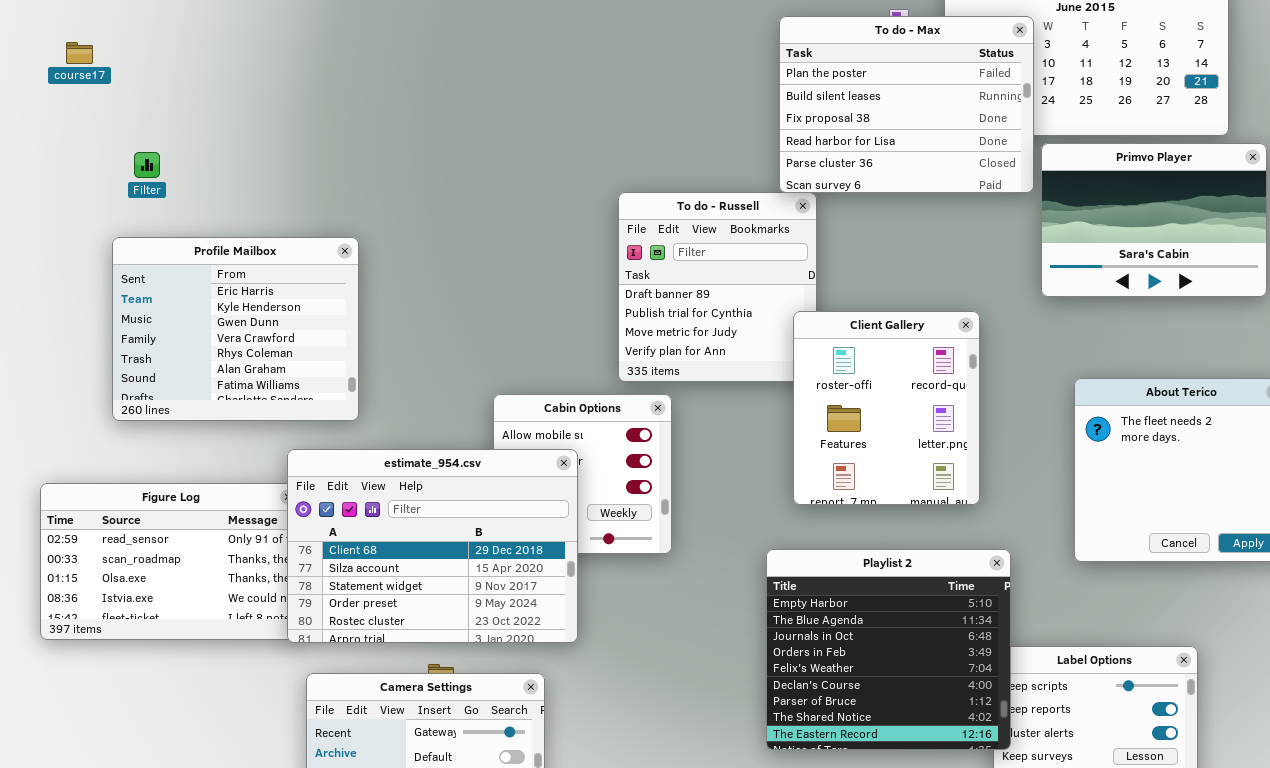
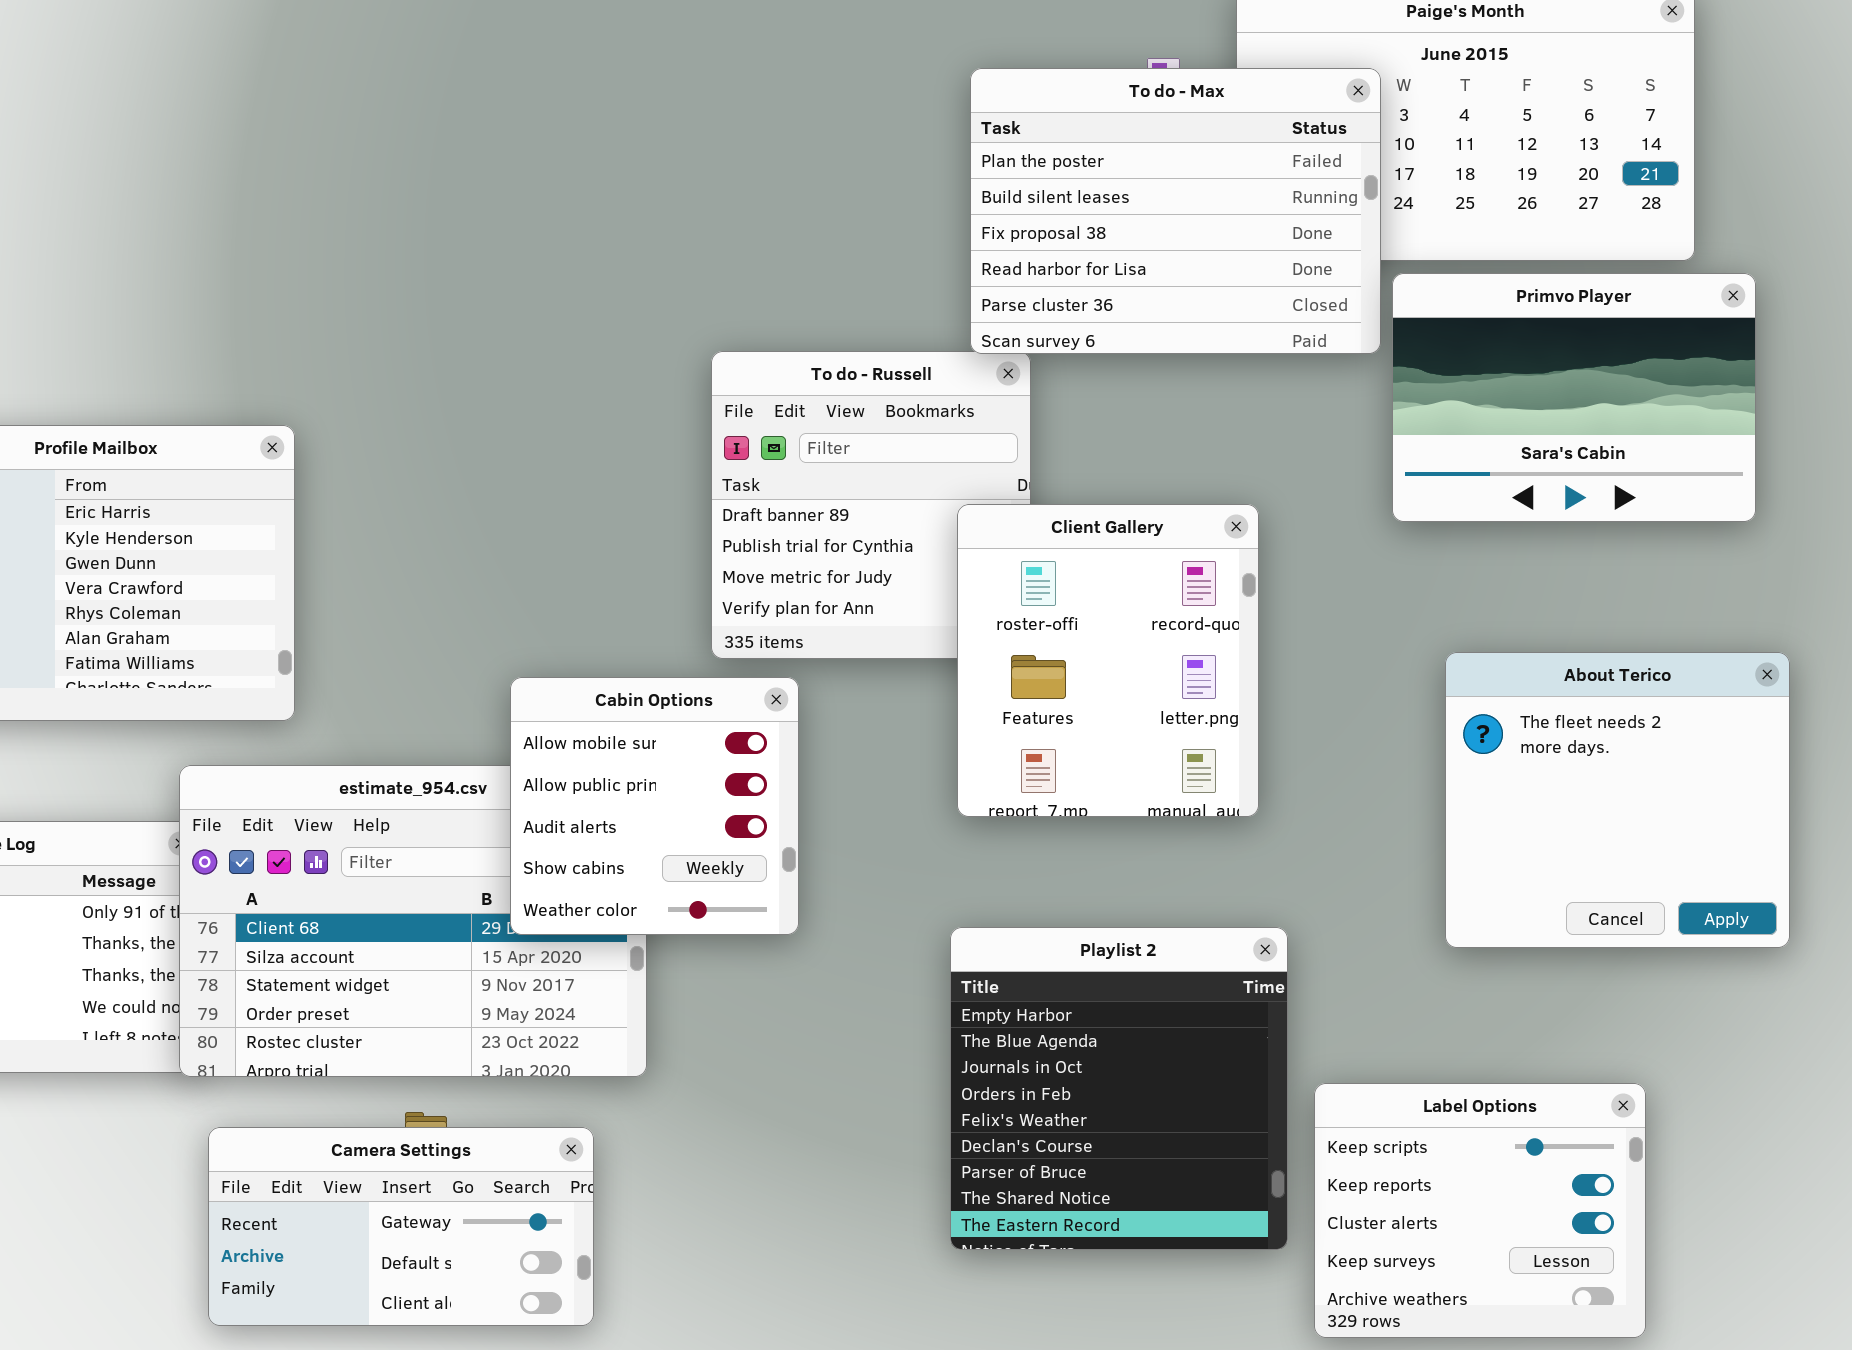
Client Gallery: [793,311,980,505] -> [957,504,1259,817], moved
Cabin Options: [493,394,672,554] -> [510,677,799,935], raised
Playlist 2: [766,549,1011,750] -> [950,927,1288,1250], resized

